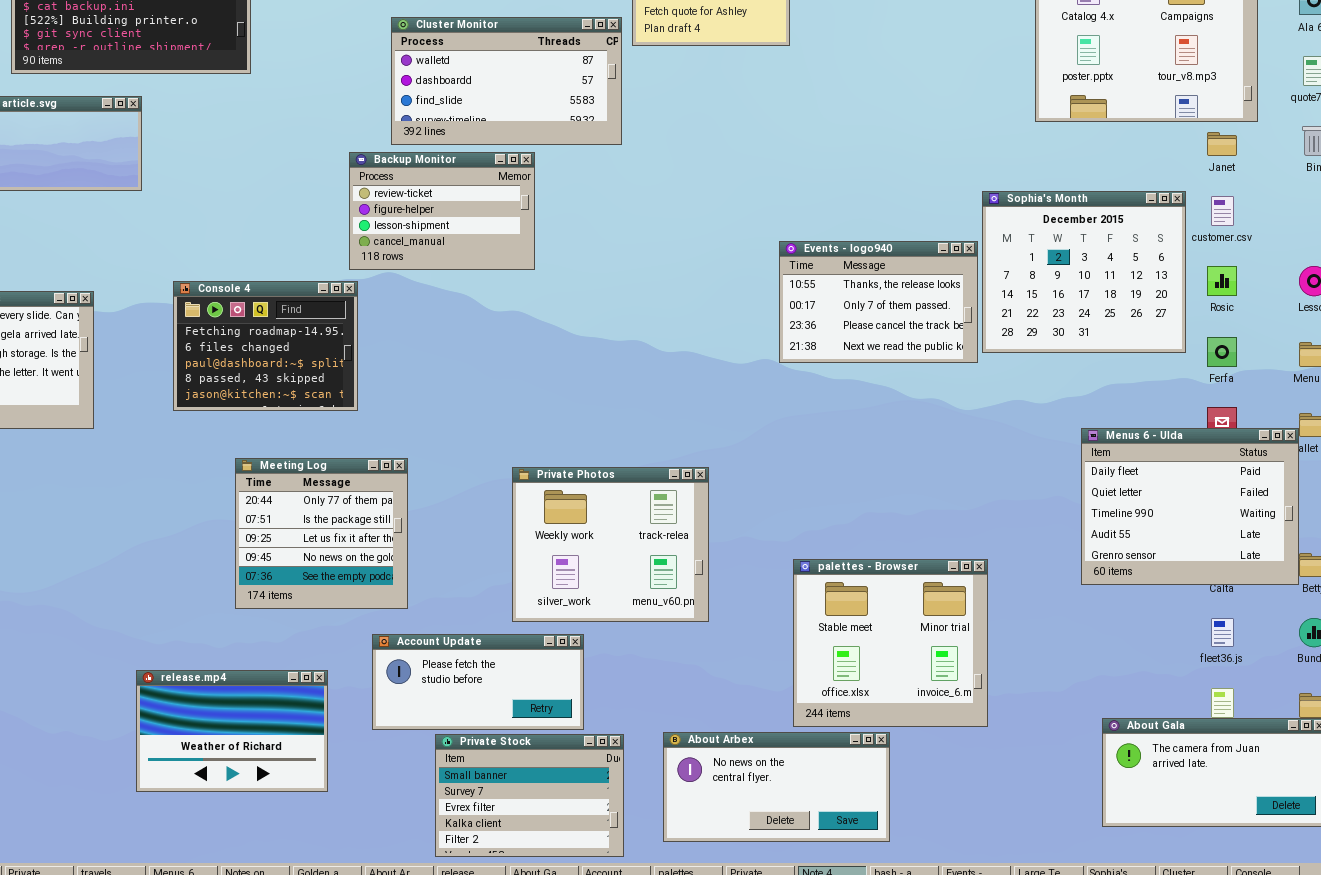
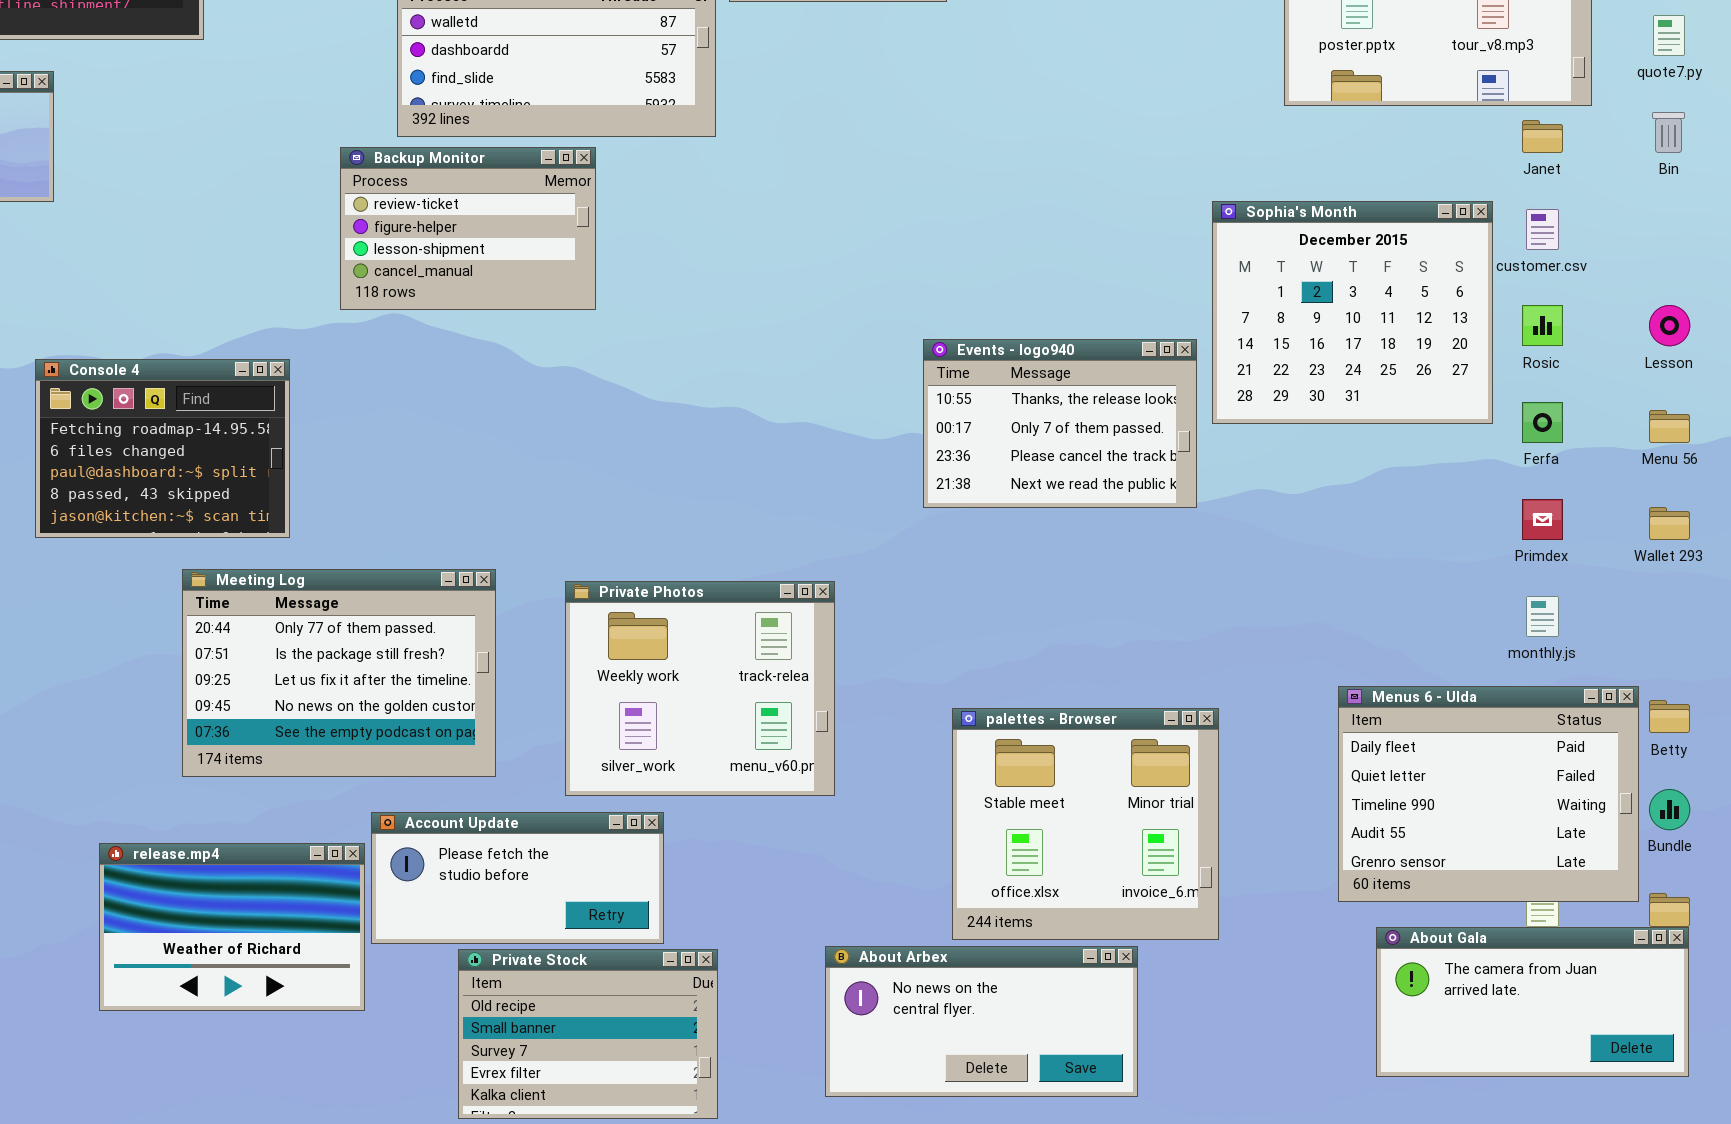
Events - logo940: [779,241,978,363] -> [923,339,1197,508], moved
Console 4: [173,281,358,411] -> [35,359,290,538], moved
Menus 6 - Ulda: [1081,428,1299,585] -> [1338,686,1639,902], moved
Meeting Log: [235,458,408,609] -> [182,569,496,777], resized
release.mp4: [136,670,328,792] -> [99,843,365,1011], moved
About Arbex: [663,732,890,842] -> [825,946,1138,1097], moved
Private Stock: [435,734,624,857] -> [458,949,718,1119], scrolled up 1 row

